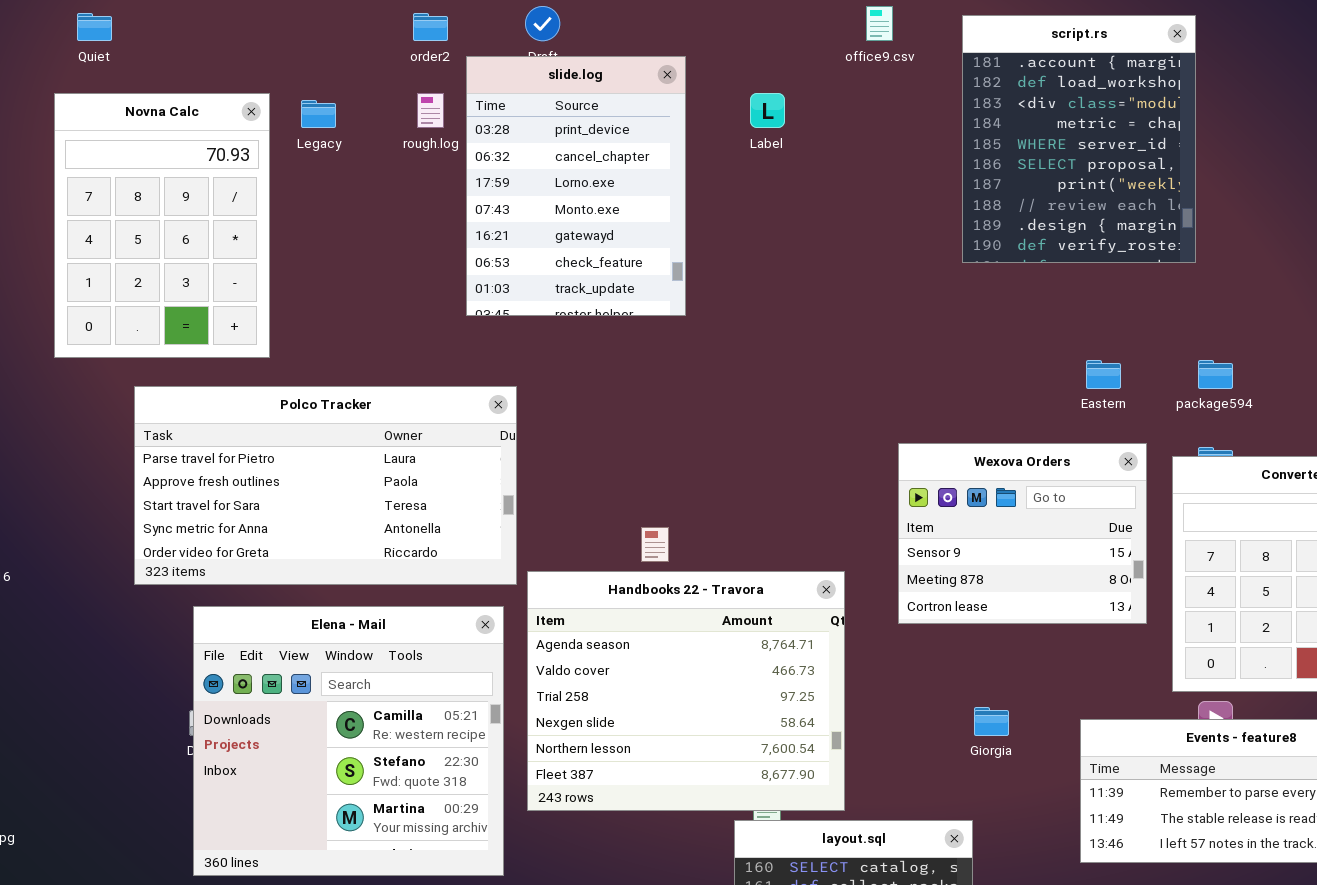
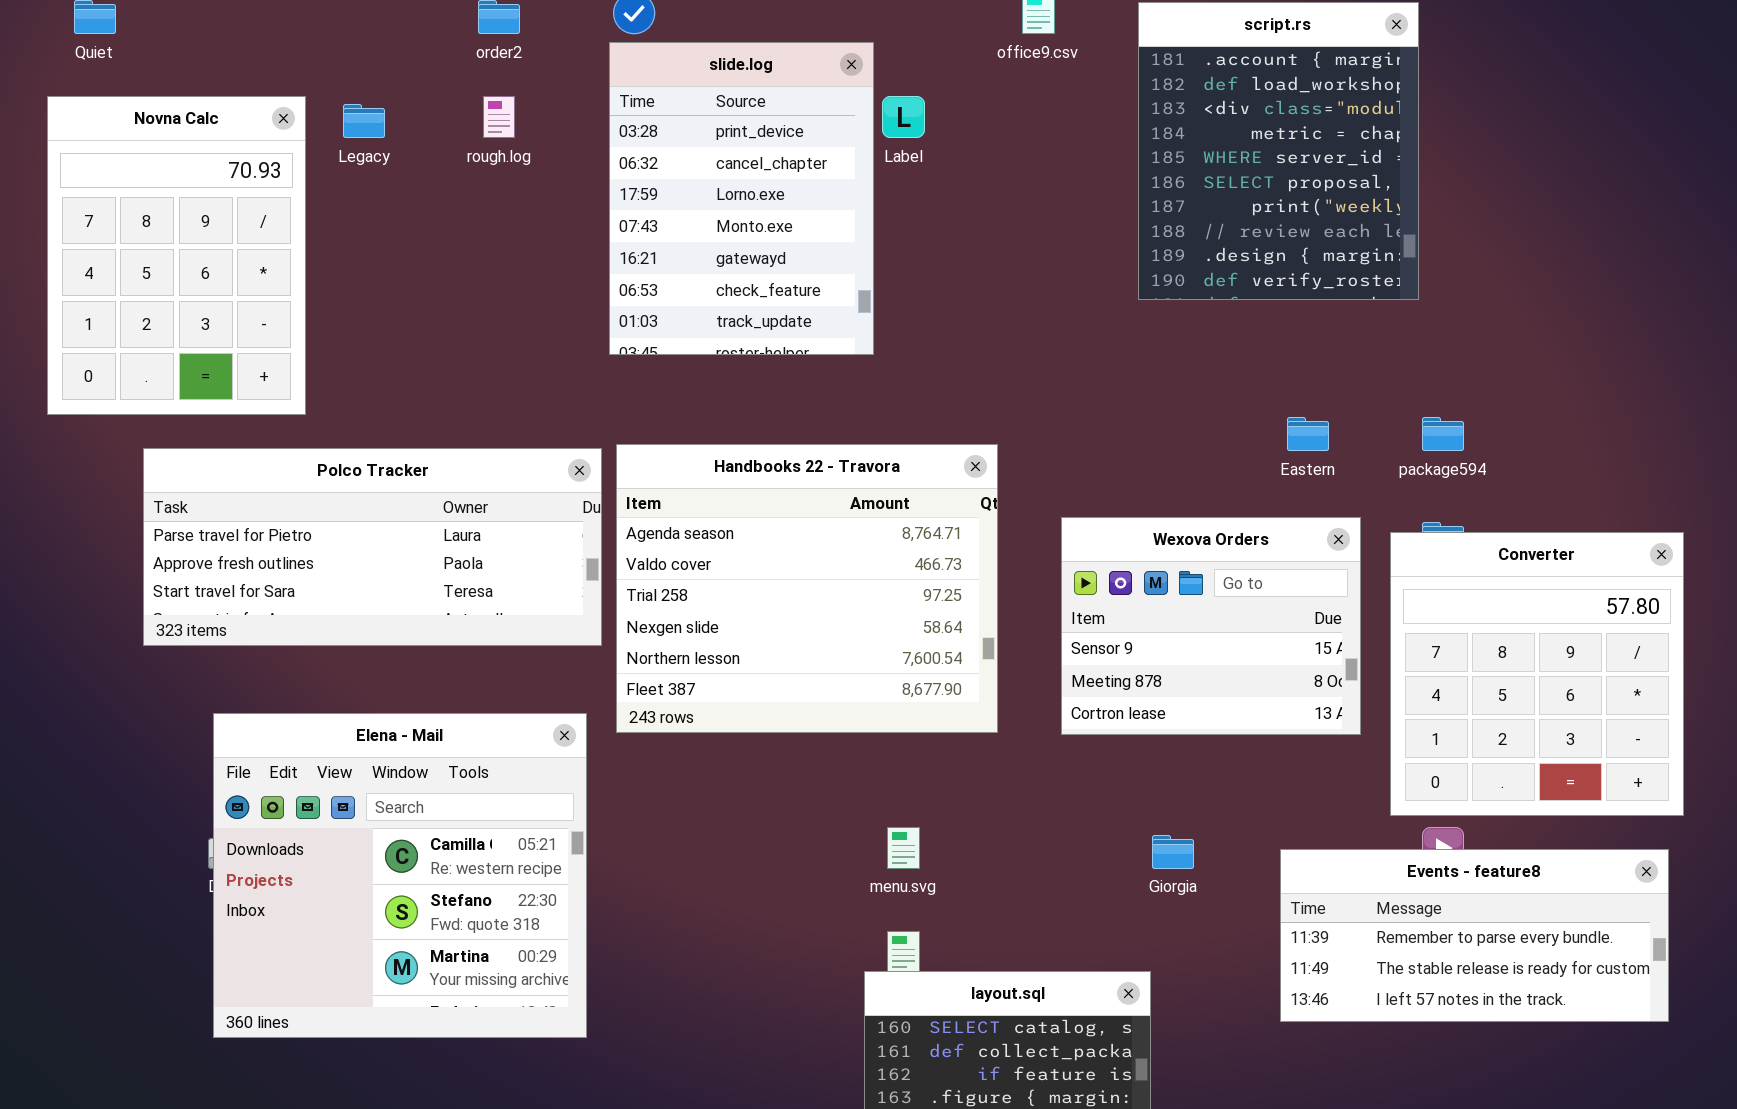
slide.log: [466,56,686,316] -> [609,42,874,355], moved
Polco Tracker: [134,386,517,585] -> [143,448,602,646], resized
Handbooks 22 - Travora: [527,571,845,811] -> [616,444,998,733], moved

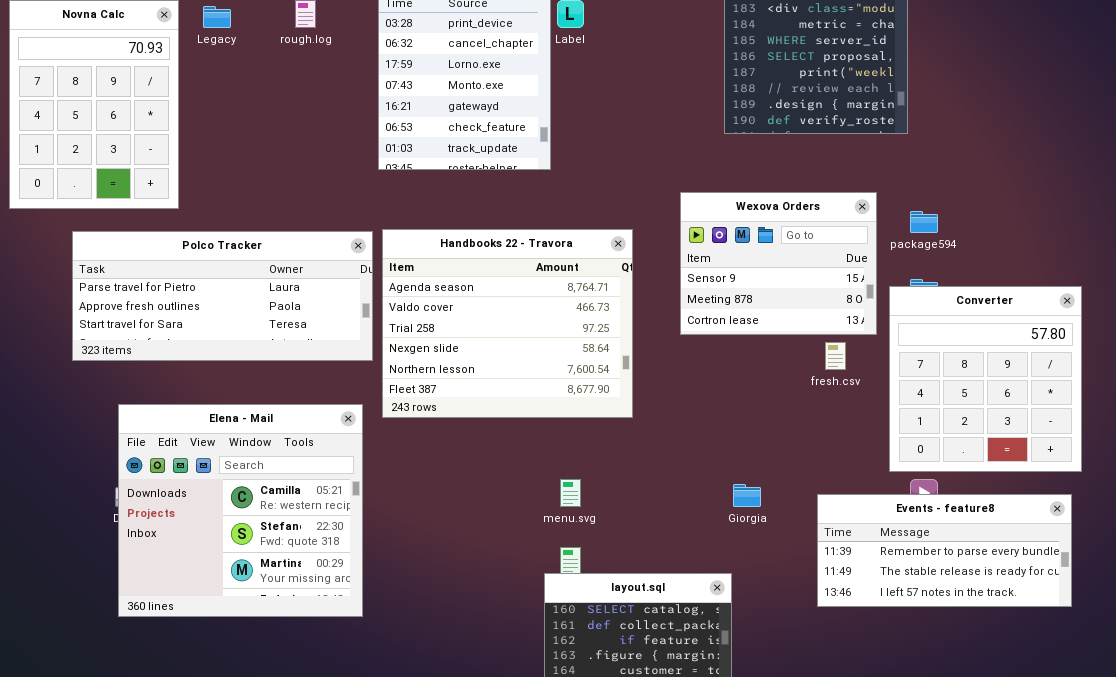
Wexova Orders: [1061,517,1361,735] -> [680,192,877,335], moved

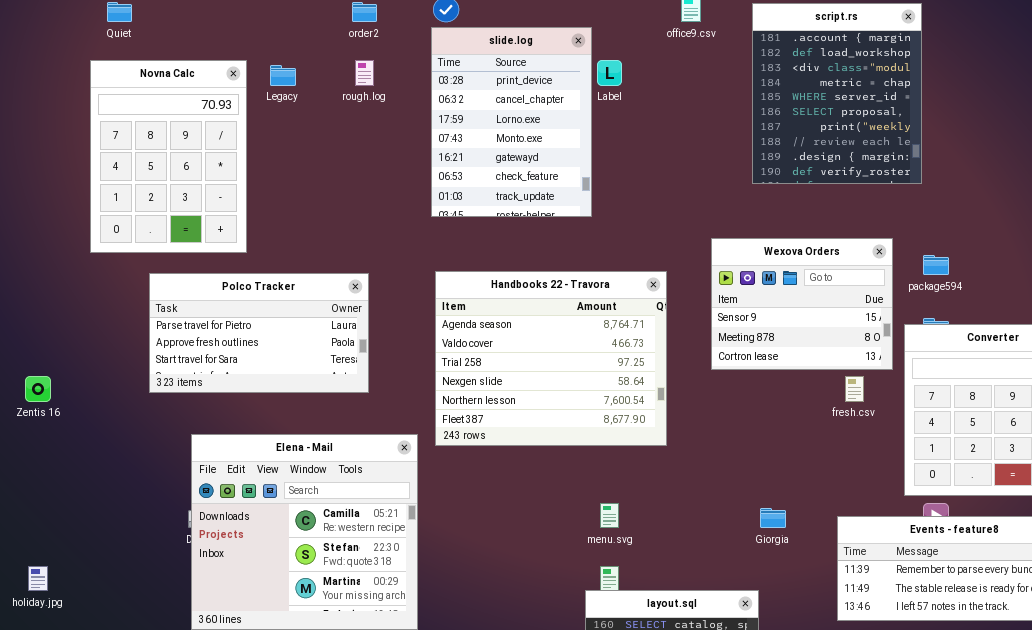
Polco Tracker: [72,231,373,361] -> [149,273,369,393], resized

